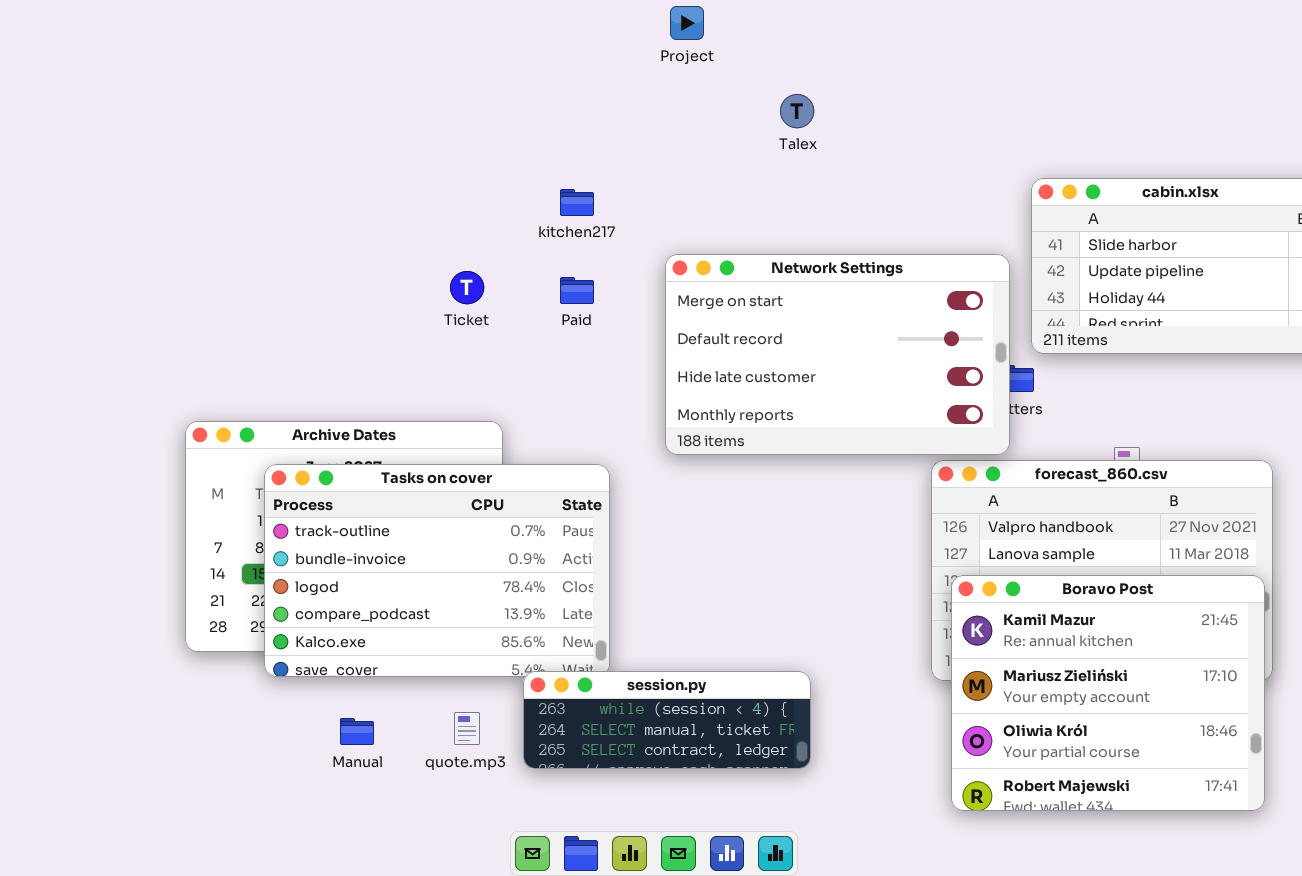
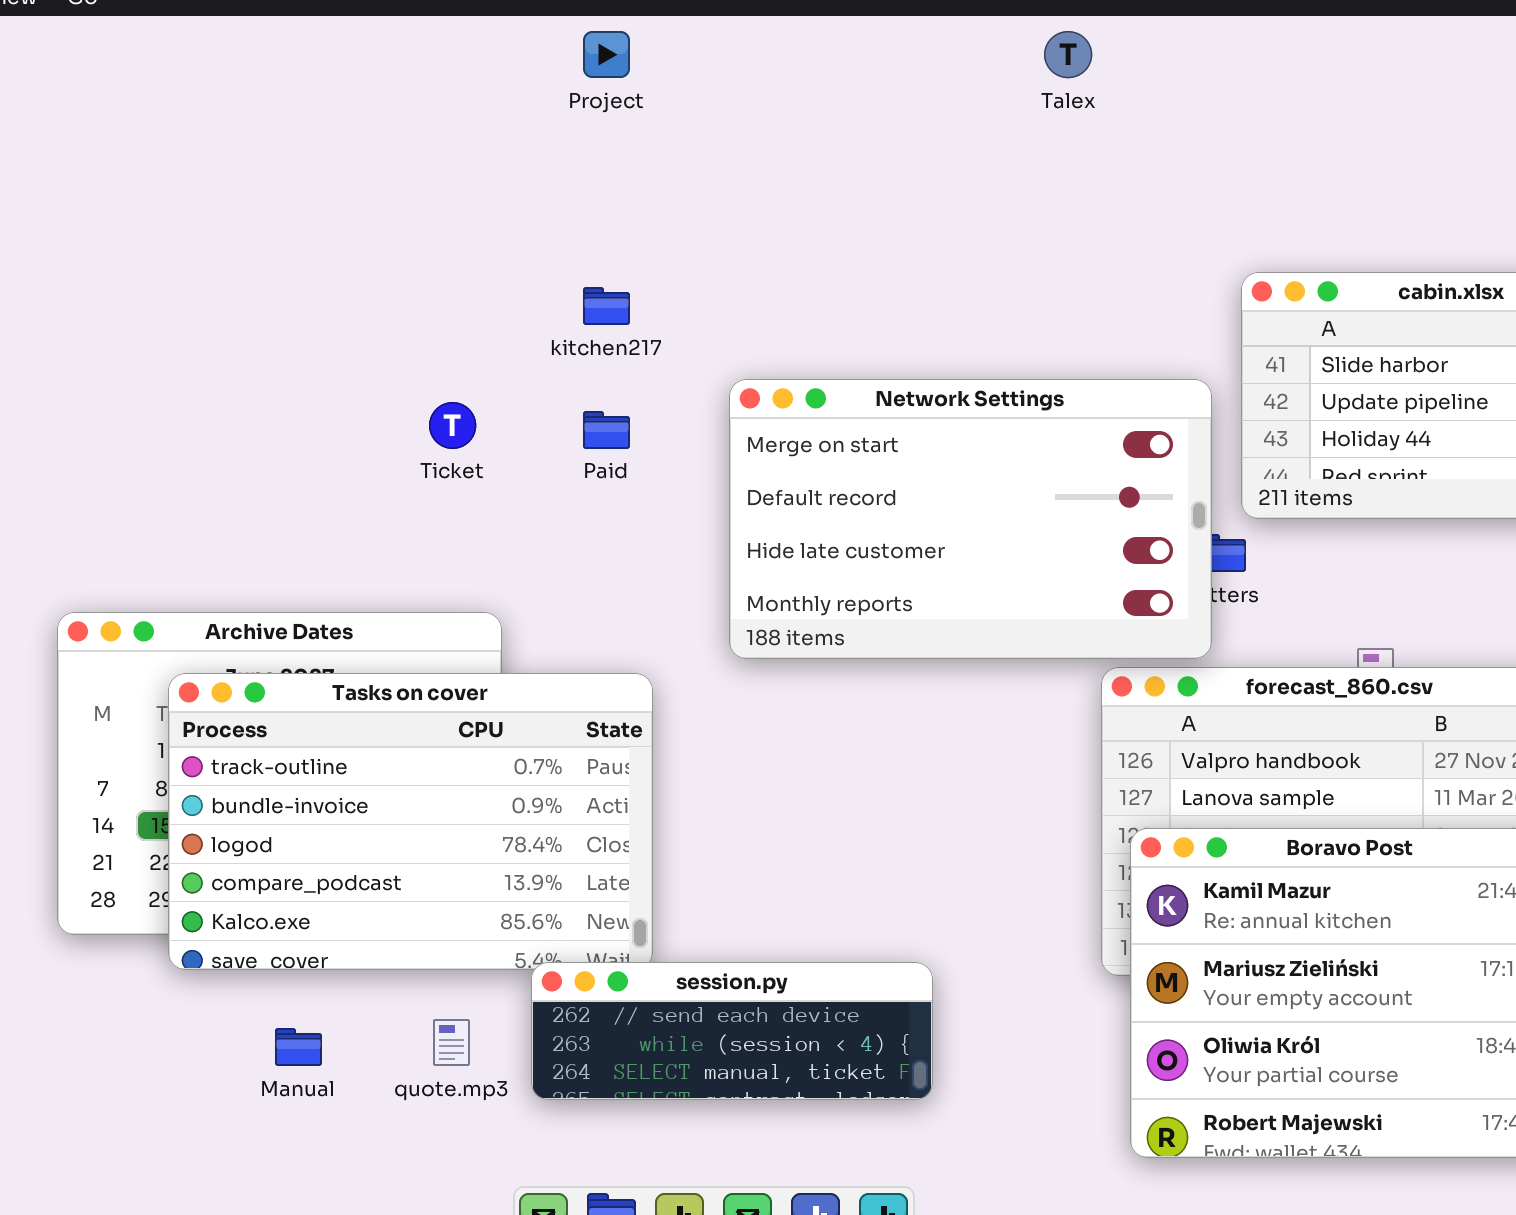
Project: [670,6,704,40] -> [583,31,630,78], moved
Talex: [780,94,814,128] -> [1044,31,1092,78], moved
session.py: [523,671,811,769] -> [531,962,933,1100], scrolled up 1 row

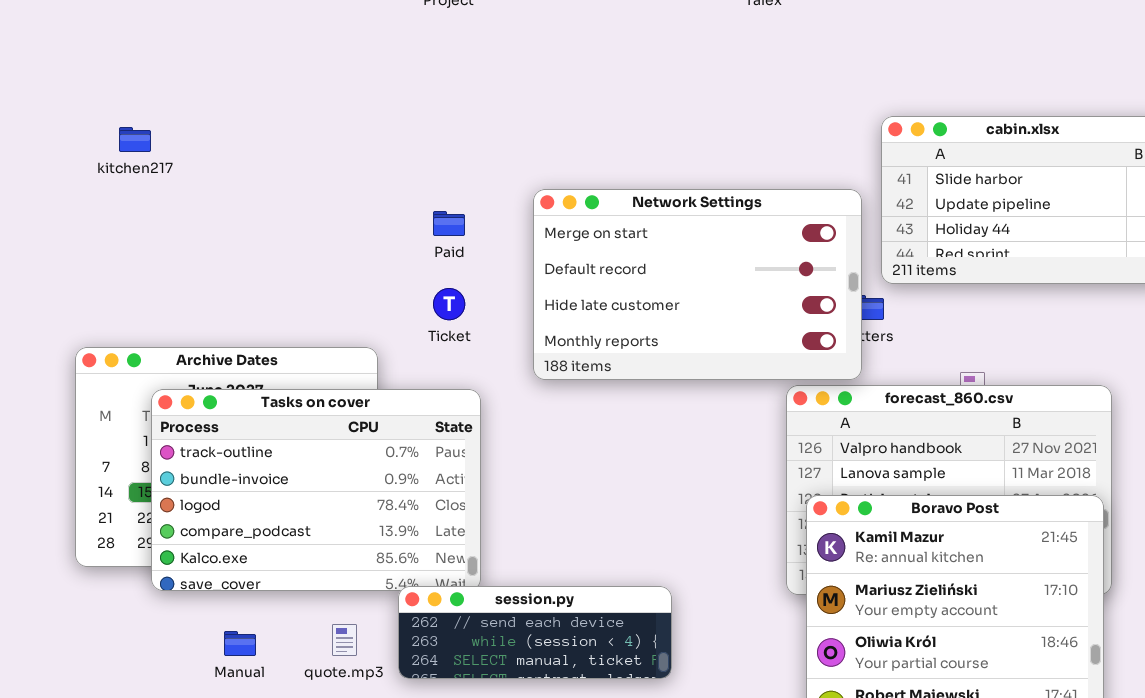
kitchen217: [583,287,630,325] -> [119,127,151,152], moved
Ticket: [429,402,476,449] -> [433,288,465,320], moved

